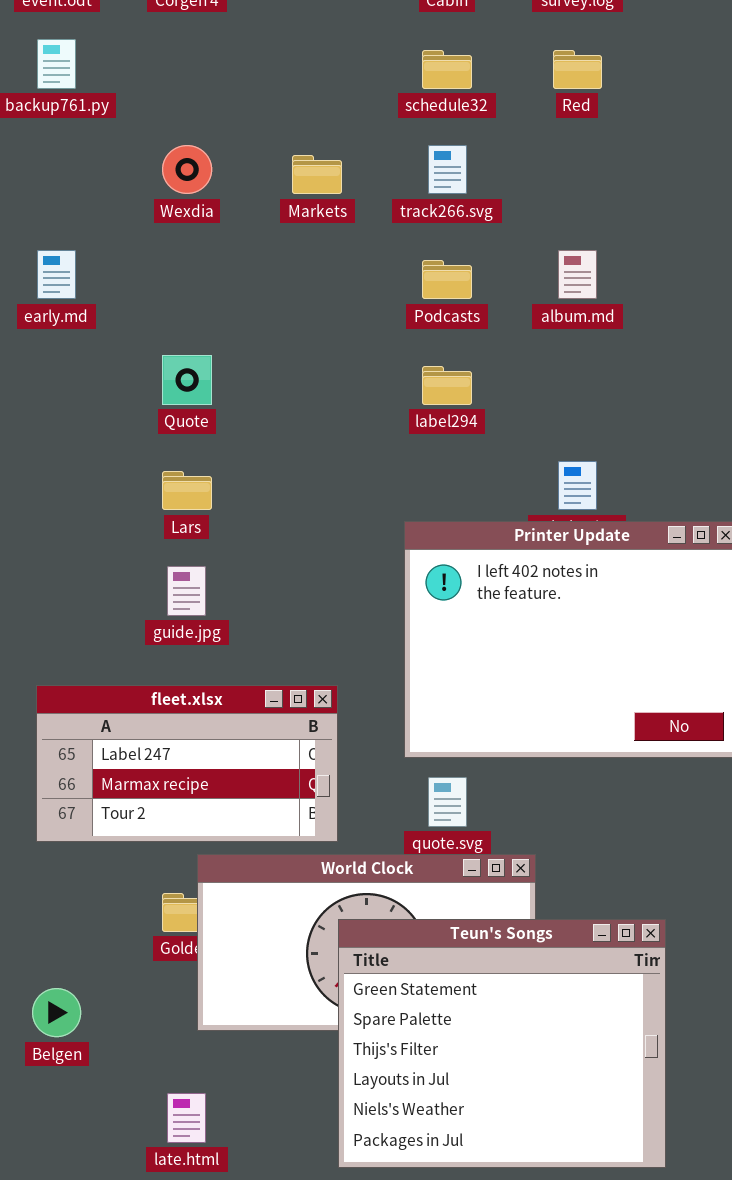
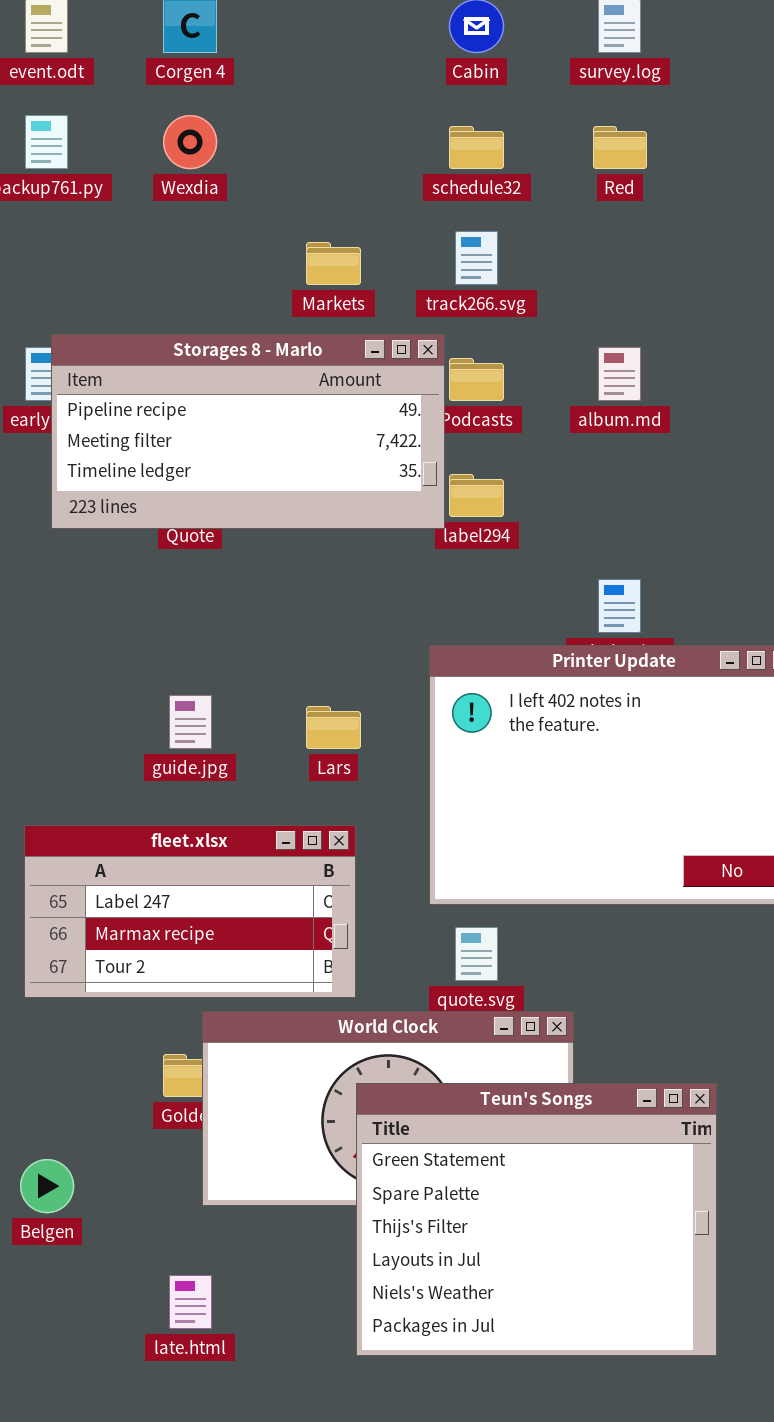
Wexdia: [162,145,212,194] -> [163,115,217,169], moved
Storages 8 - Marlo: none -> [51,334,445,529], opened
Lars: [162,471,212,510] -> [306,706,361,749], moved

